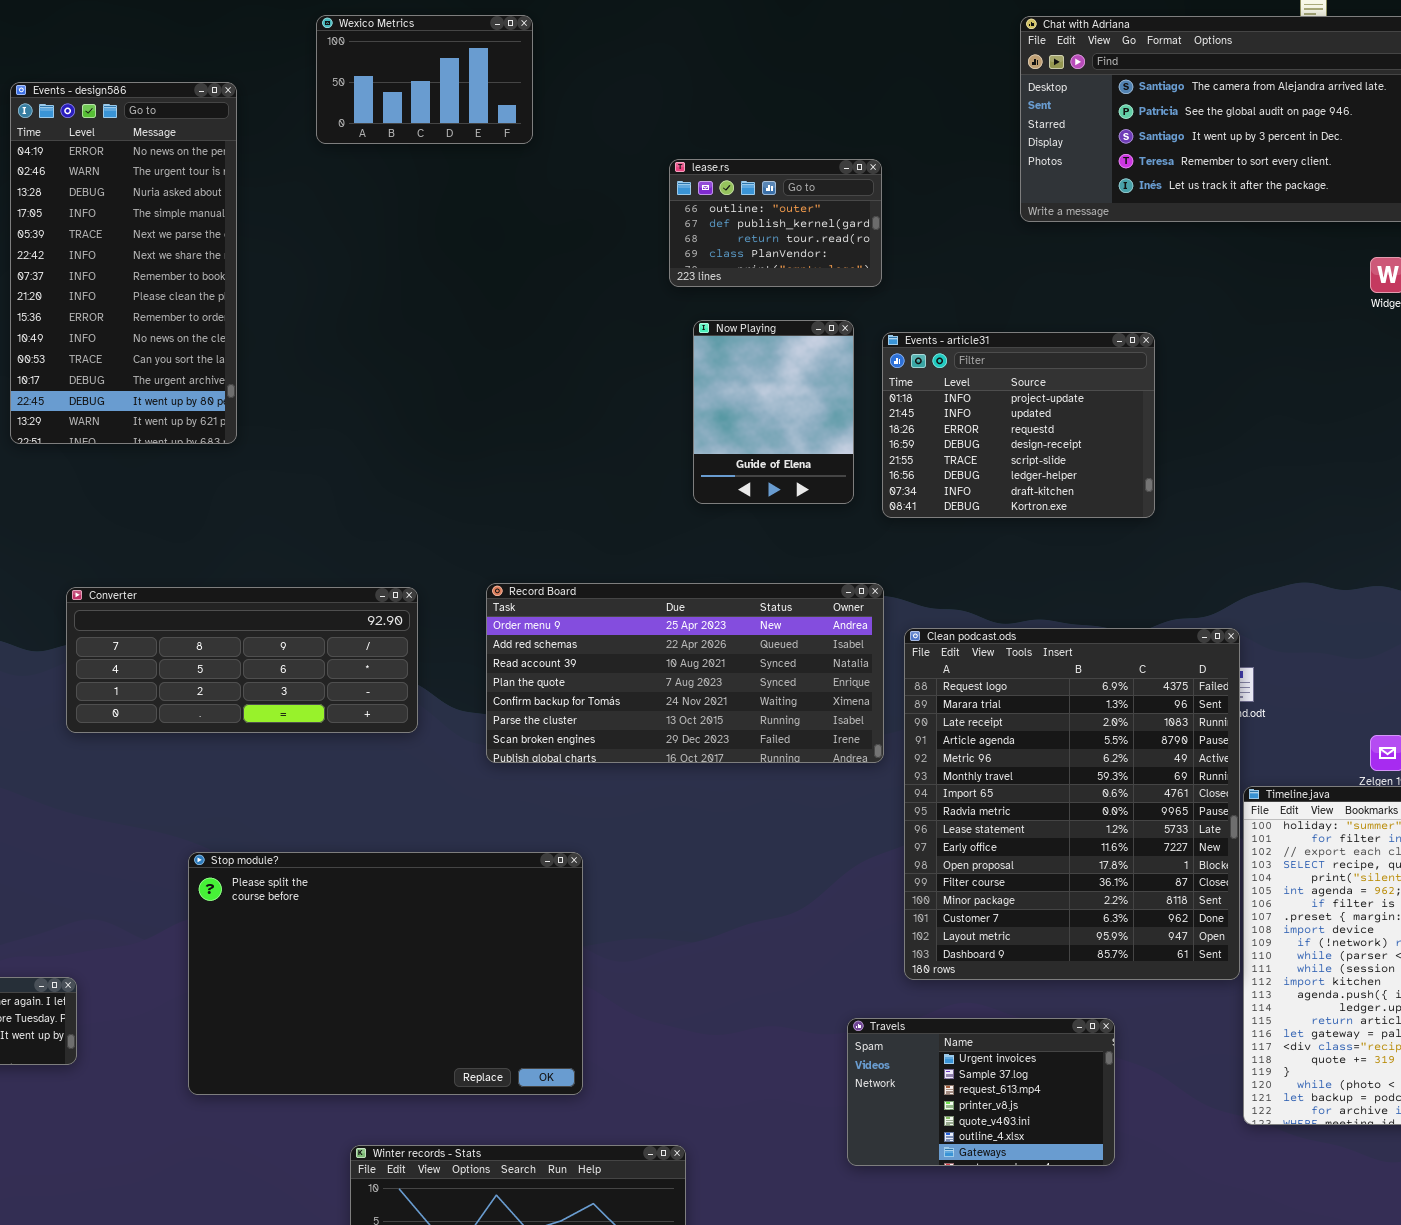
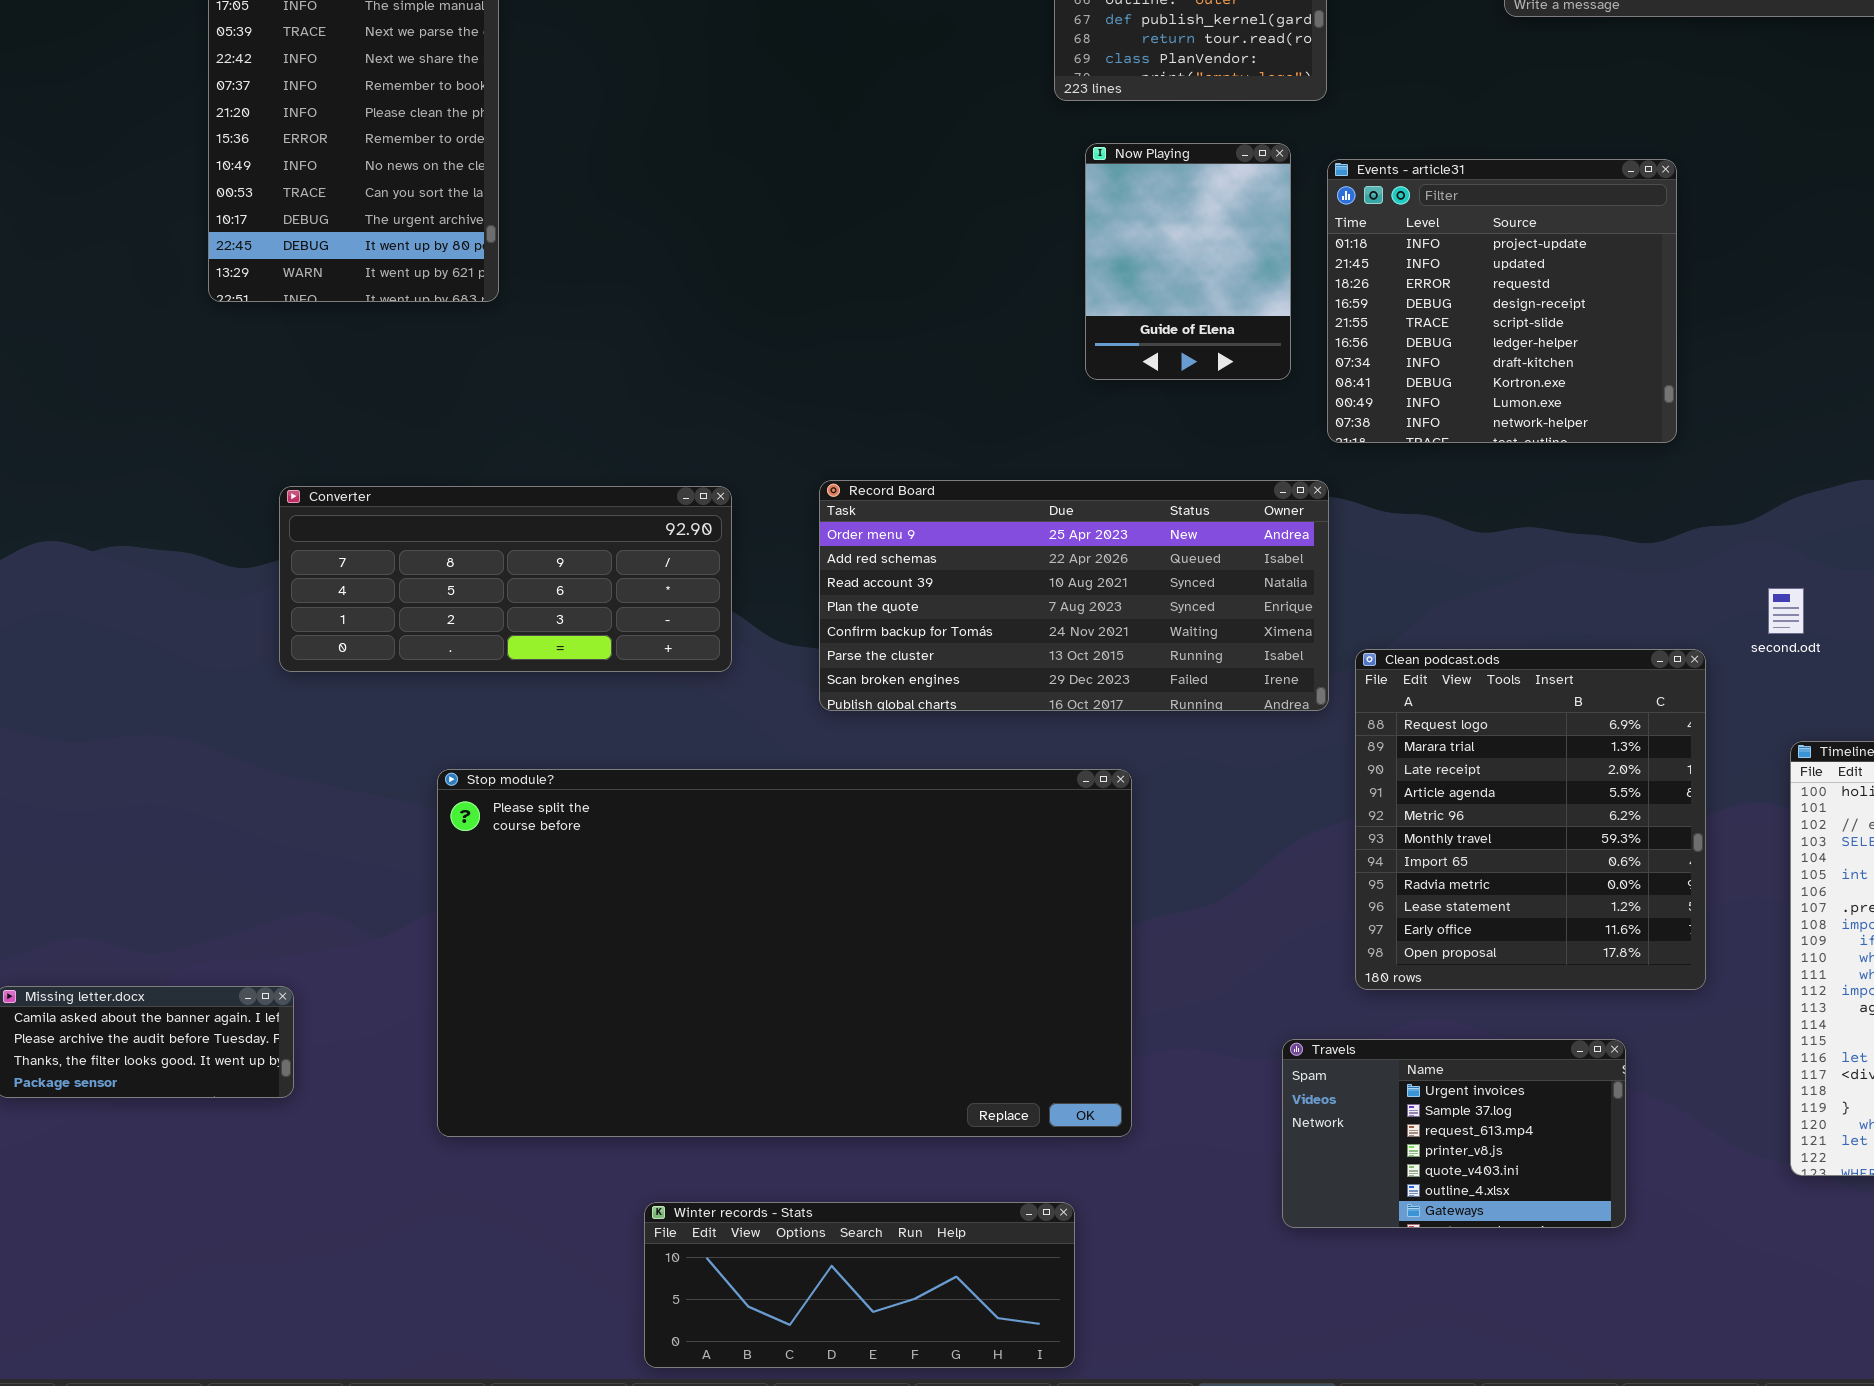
Events - article31: [882,332,1155,518] -> [1327,159,1677,443], resized
Clean podcast.ods: [904,628,1240,980] -> [1355,649,1706,990], resized
Stop module?: [188,852,583,1095] -> [437,769,1132,1137], resized

